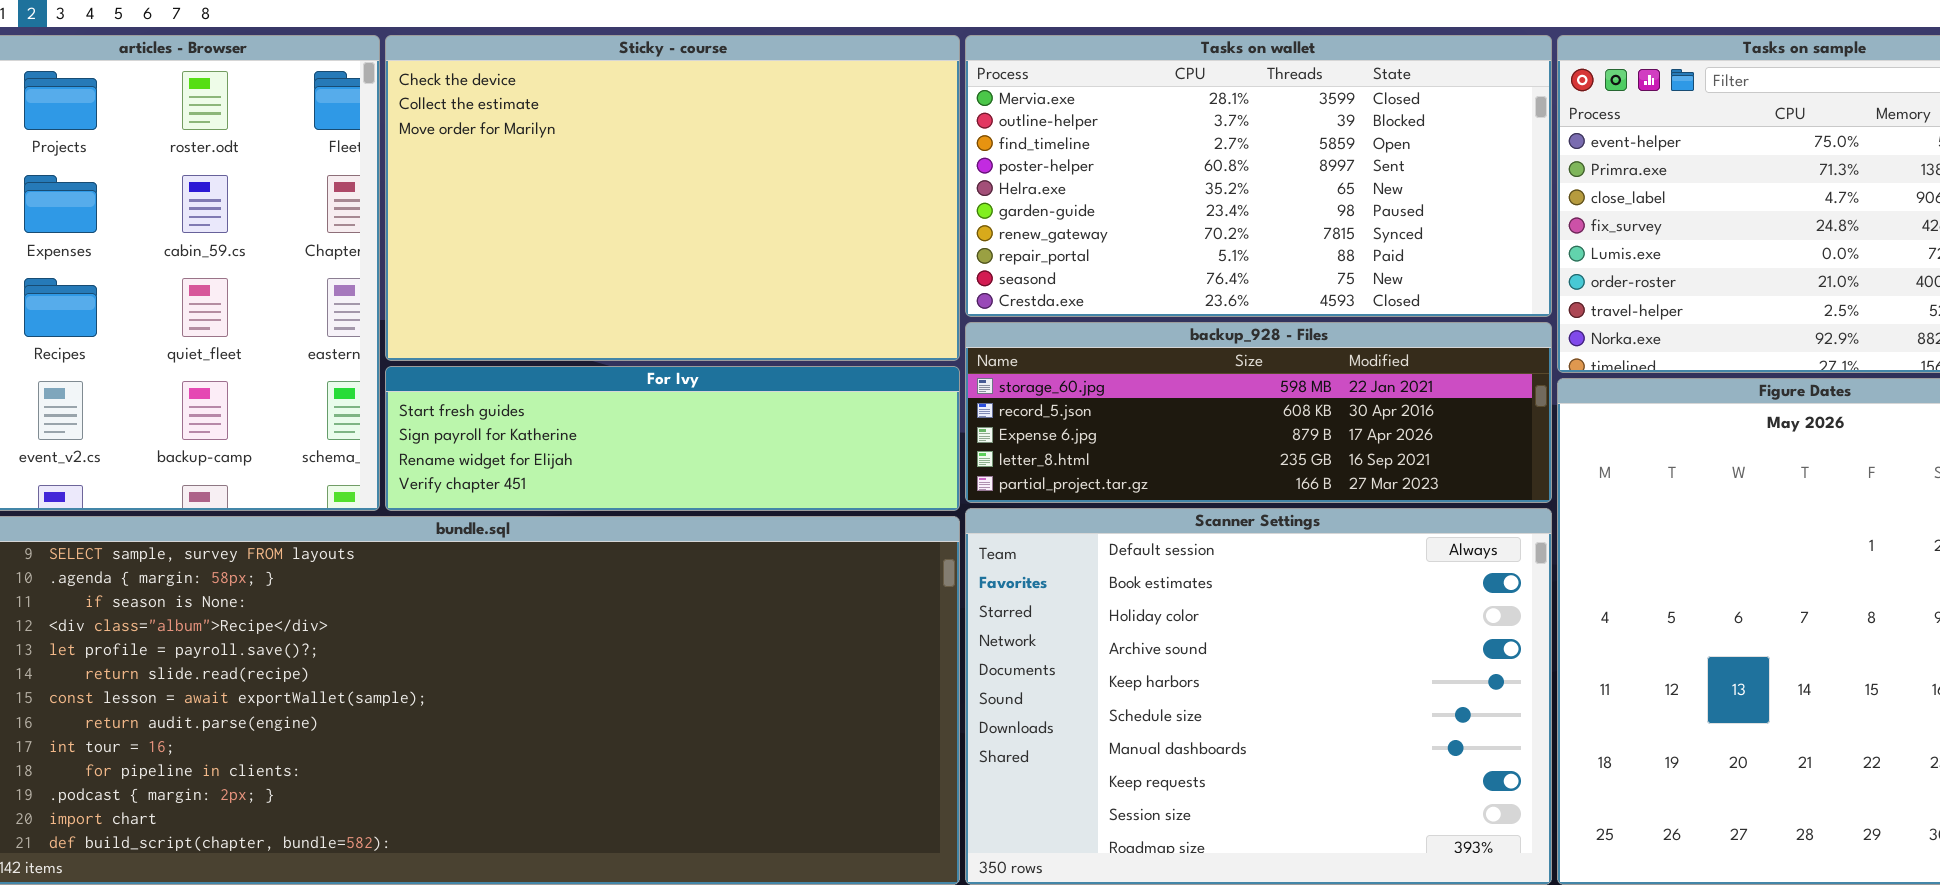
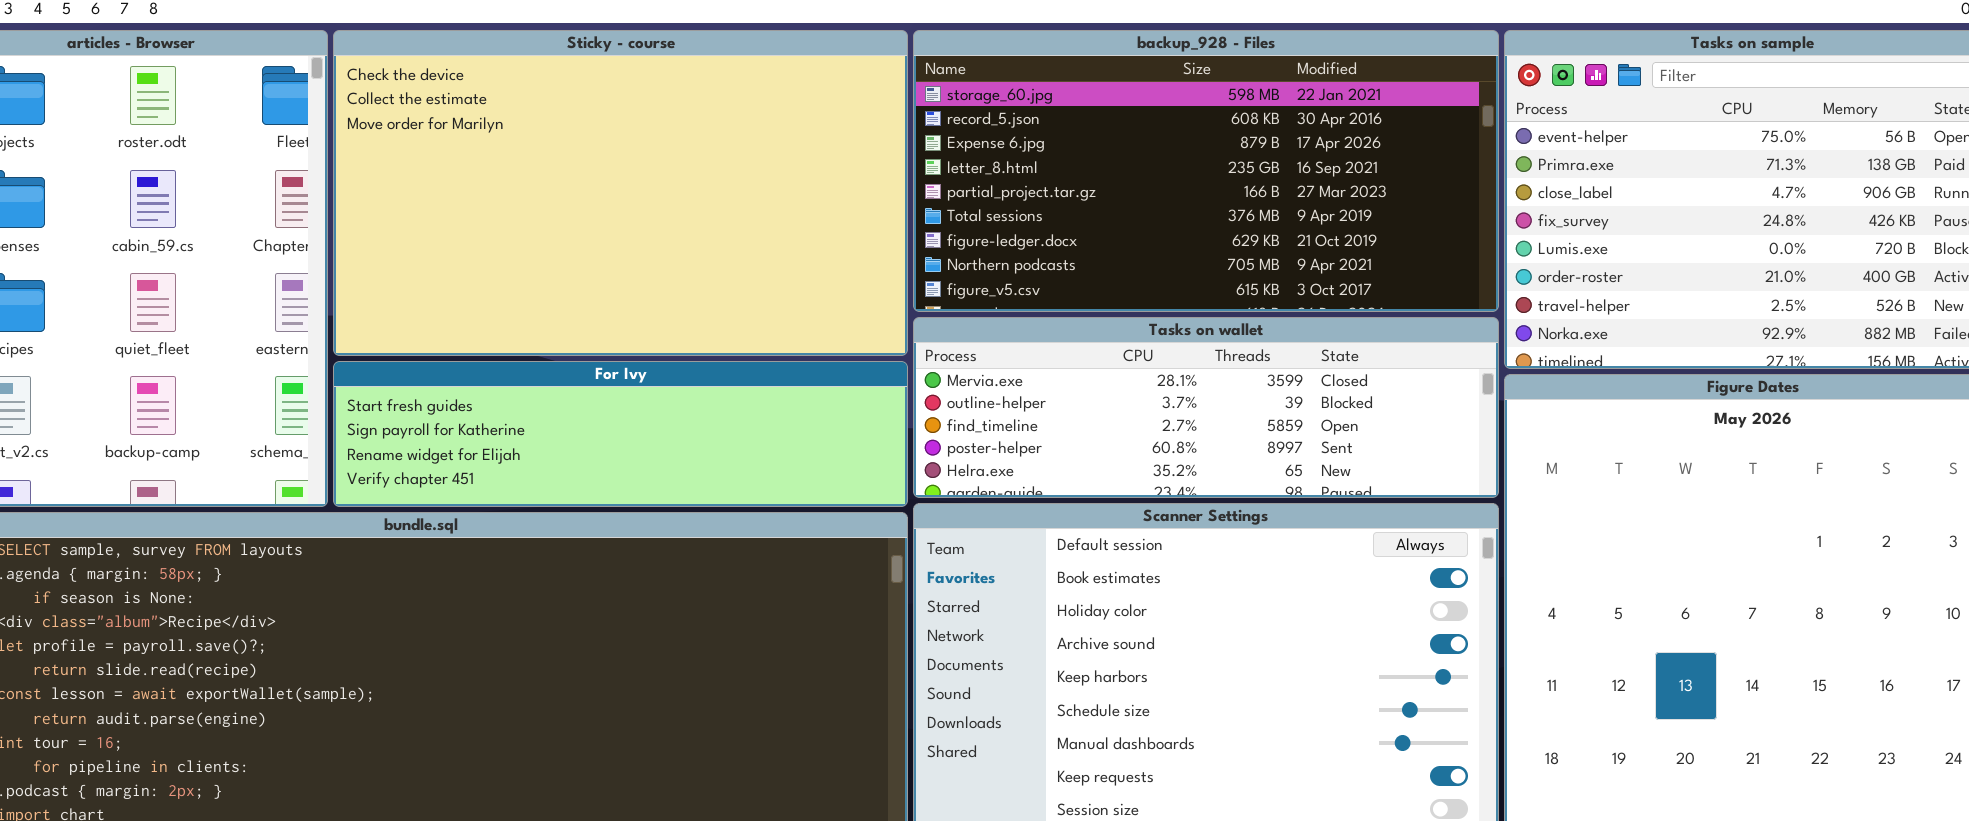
Tasks on wallet: [965,35,1552,317] -> [913,317,1499,498], moved, resized
backup_928 - Files: [965,322,1552,503] -> [913,30,1499,312], moved, resized

